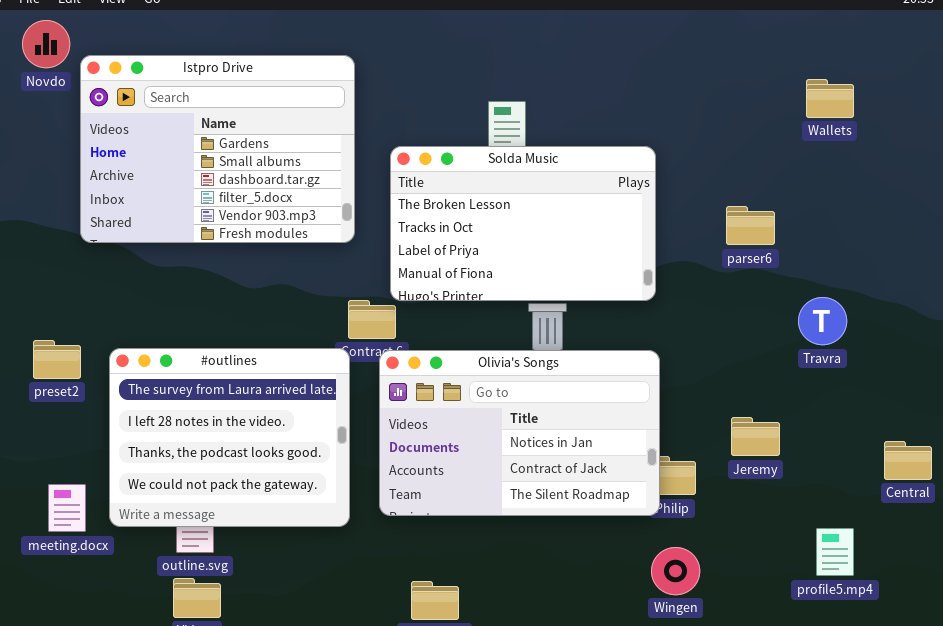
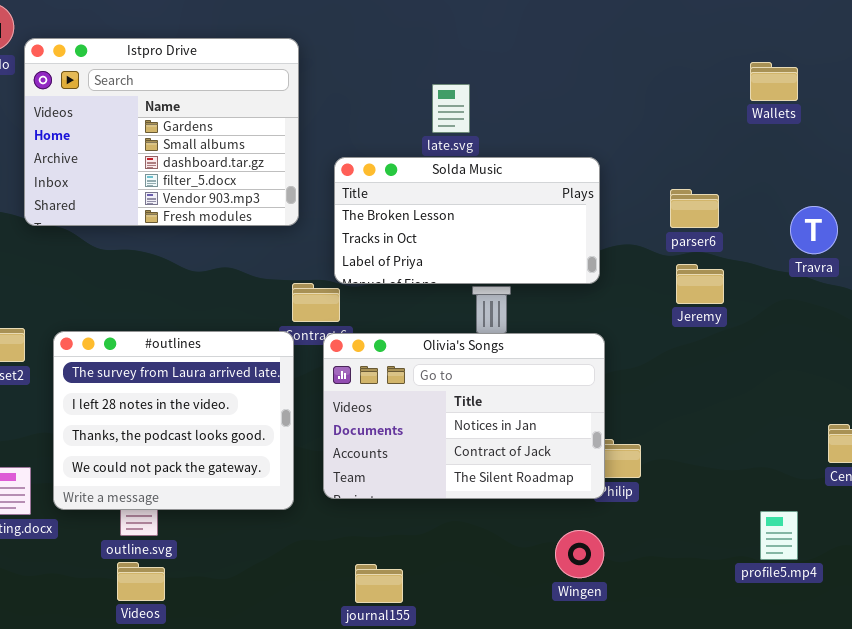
Solda Music: [390,146,656,301] -> [334,157,600,284], resized
Travra: [798,297,847,345] -> [790,206,838,254], moved
Jeremy: [731,417,780,456] -> [676,264,724,304], moved
Wingen: [651,547,700,595] -> [555,530,604,578], moved

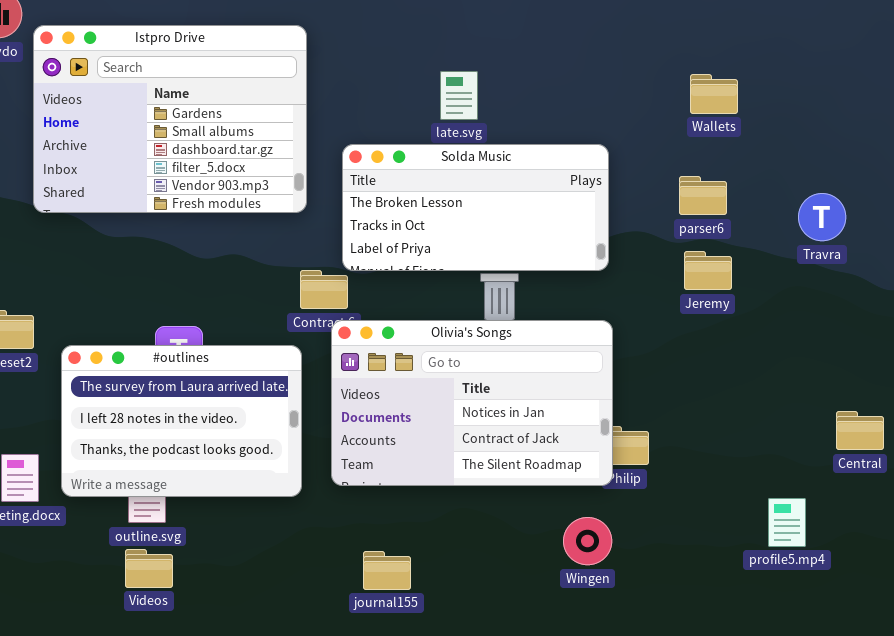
Wallets: [750,62,798,101] -> [690,74,738,114], moved
#outlines: [53,331,294,510] -> [61,345,302,497], resized

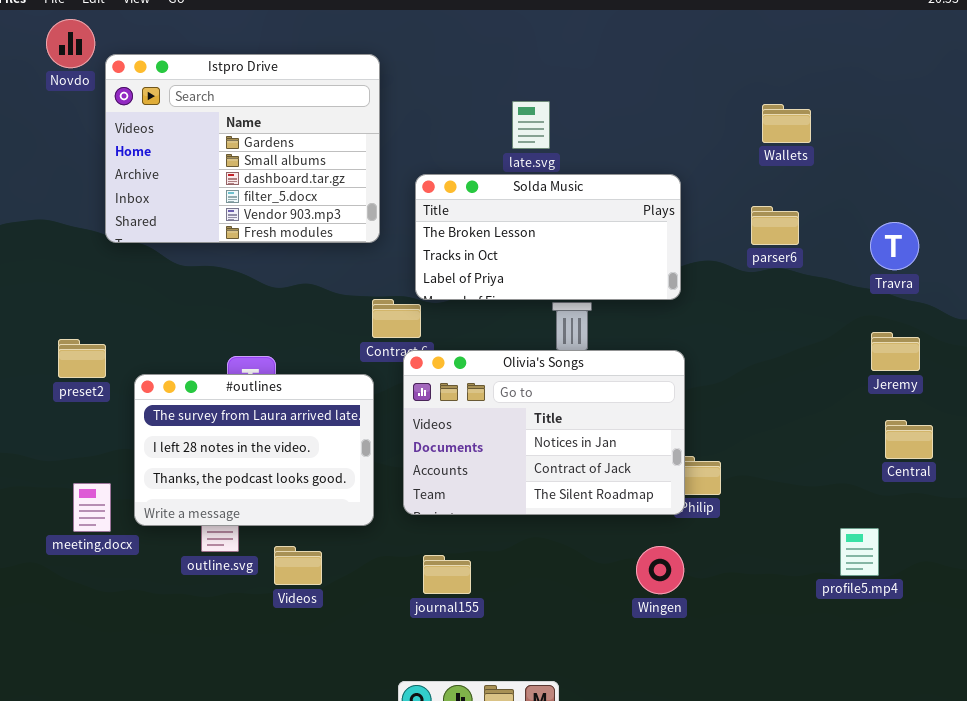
Jeremy: [684,251,732,290] -> [871,332,920,371], moved
Central: [836,411,884,450] -> [885,420,933,459], moved
Videos: [125,549,173,588] -> [274,546,322,585], moved
journal155: [363,551,411,590] -> [423,555,471,594], moved

